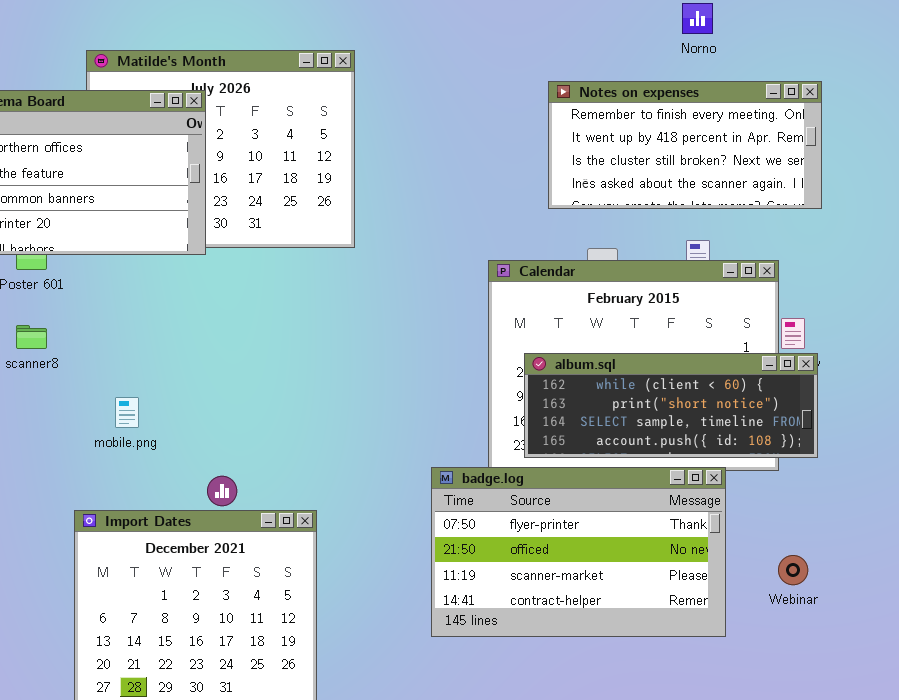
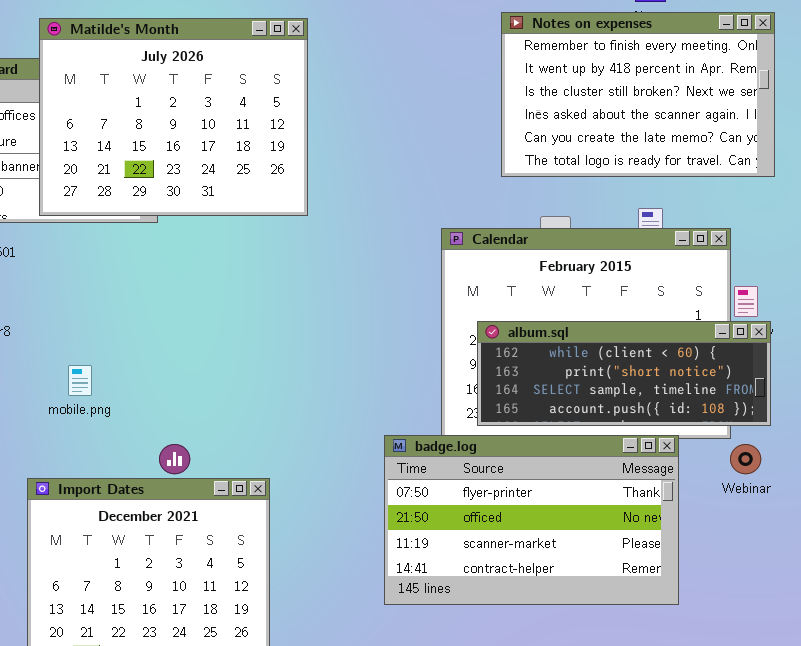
Matilde's Month: [86,50,355,248] -> [39,18,308,216], raised
Notes on expenses: [548,81,822,209] -> [501,12,775,177], resized
Webinar: [778,555,808,585] -> [730,444,761,474], moved

